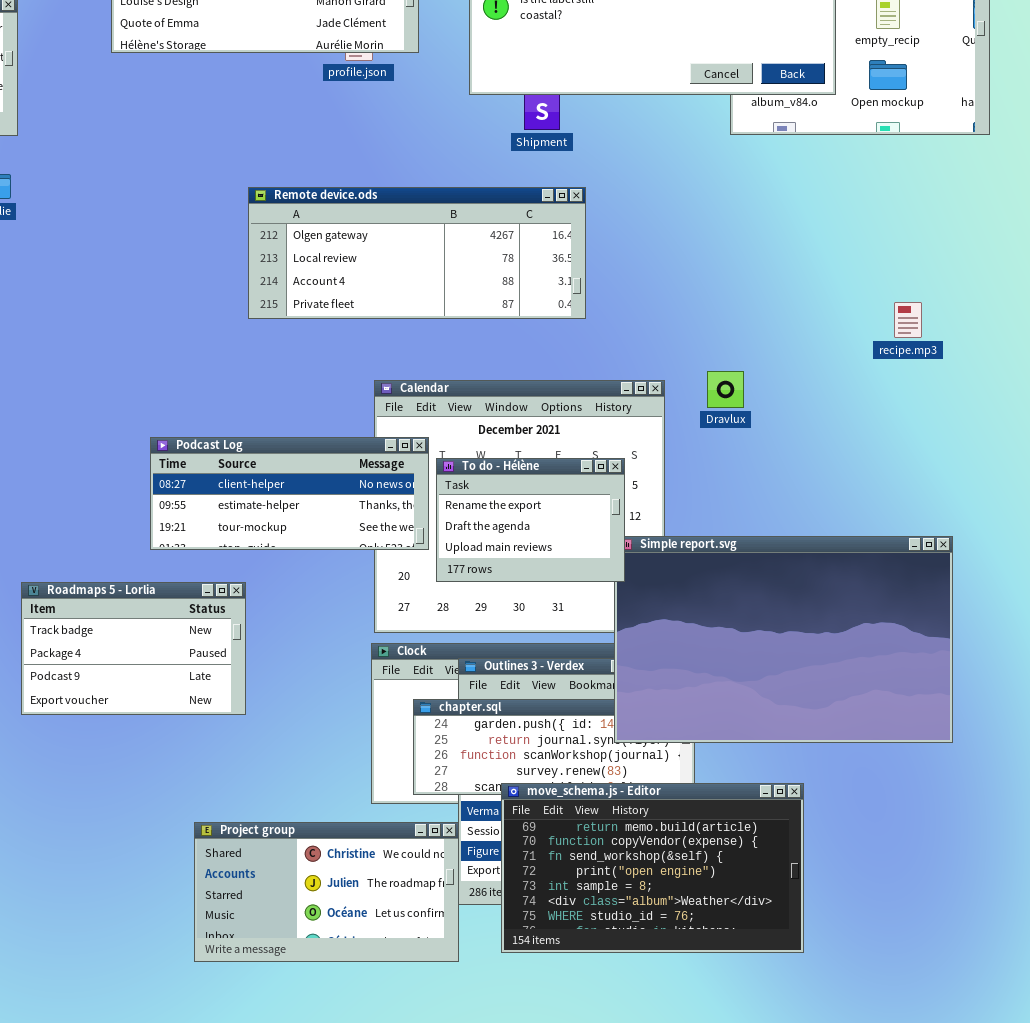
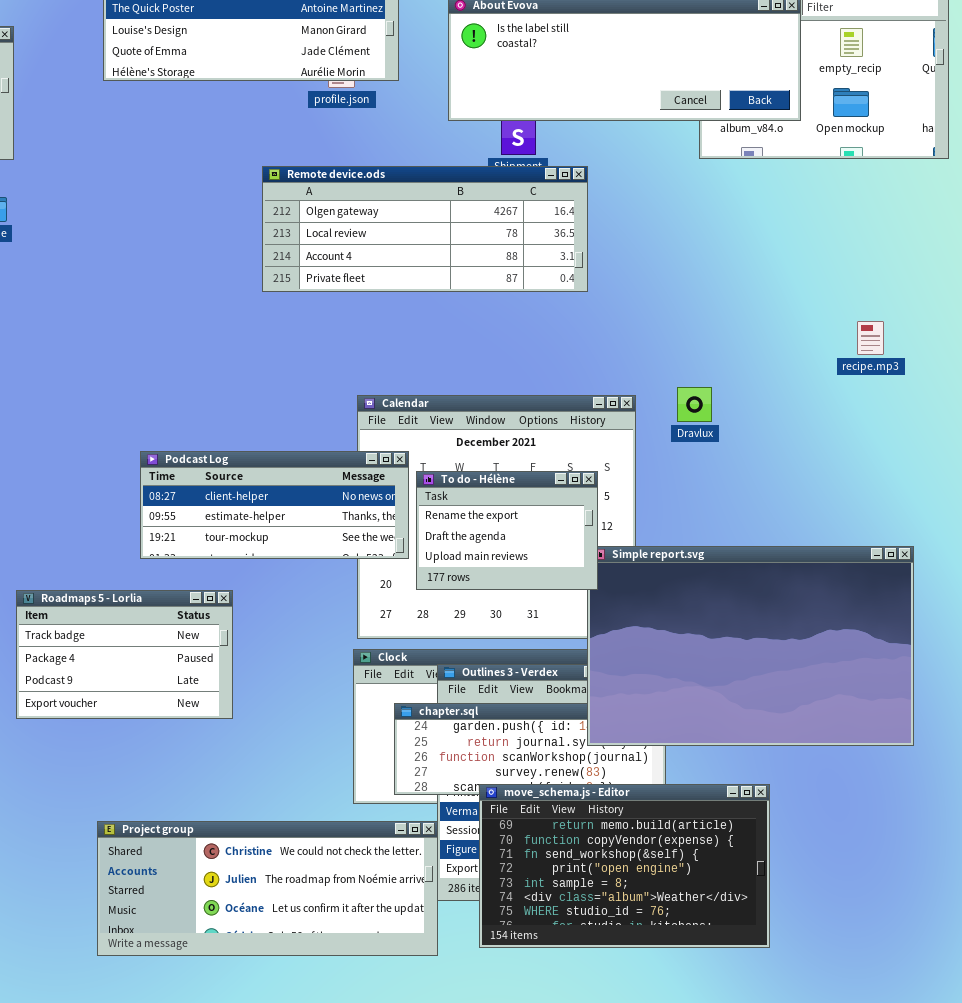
Remote device.ods: [248,187,586,319] -> [262,166,588,292], moved
Project group: [194,822,459,962] -> [97,821,438,956], resized

